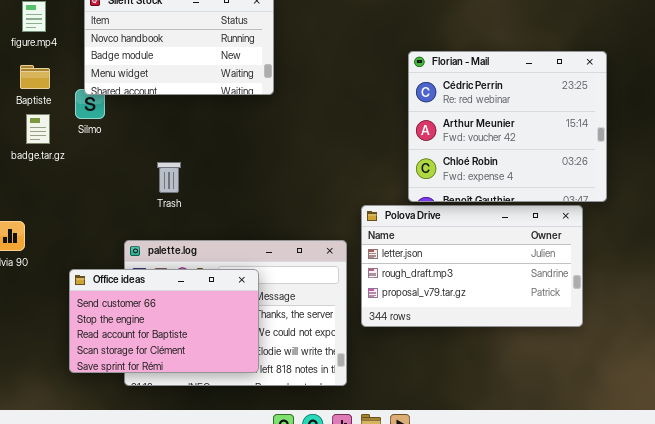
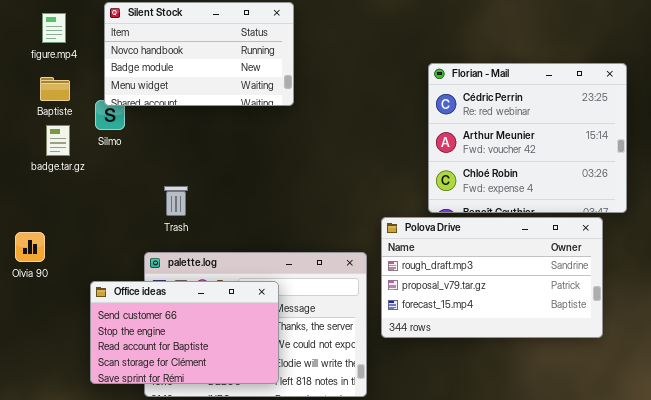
Trash: [157,162,181,193] -> [164,186,188,216], moved
Polova Drive: [361,205,583,327] -> [381,217,603,338], scrolled down 1 row

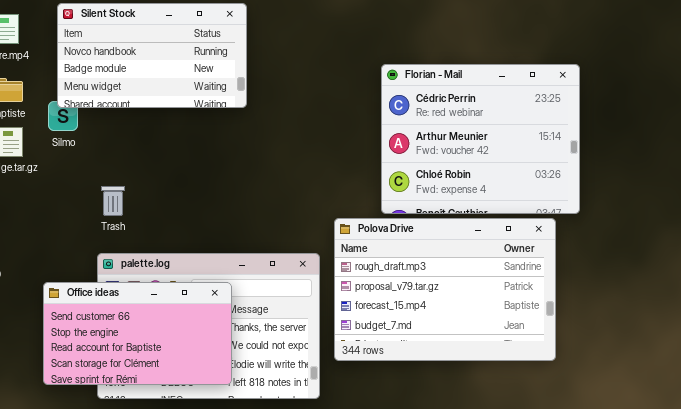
Trash: [164,186,188,216] -> [101,186,125,216], moved
Polova Drive: [381,217,603,338] -> [334,218,556,361], resized

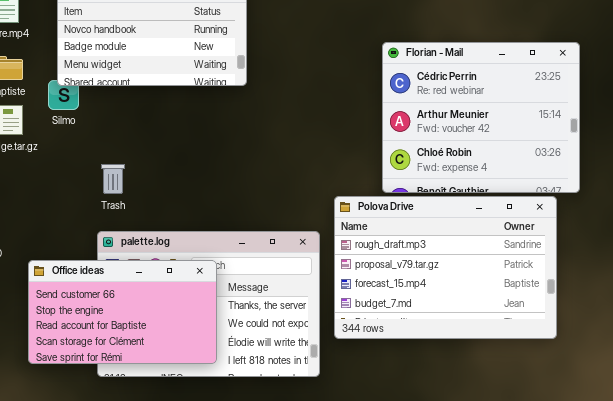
Office ideas: [43,282,232,385] -> [28,260,217,364], moved

